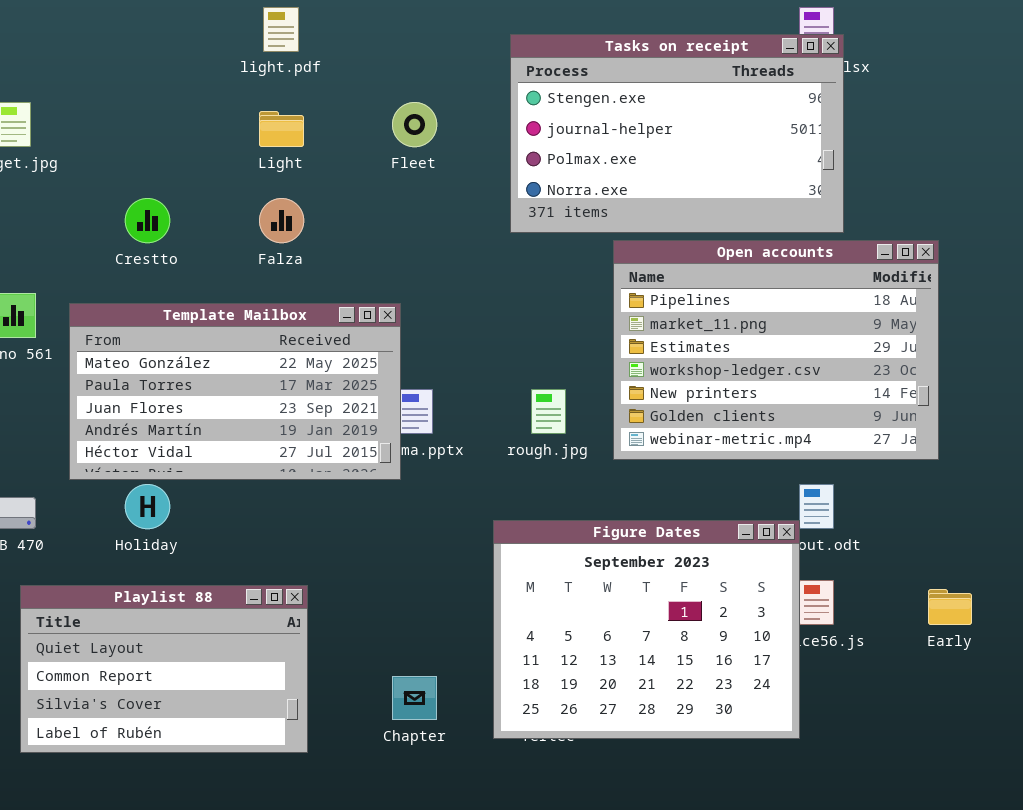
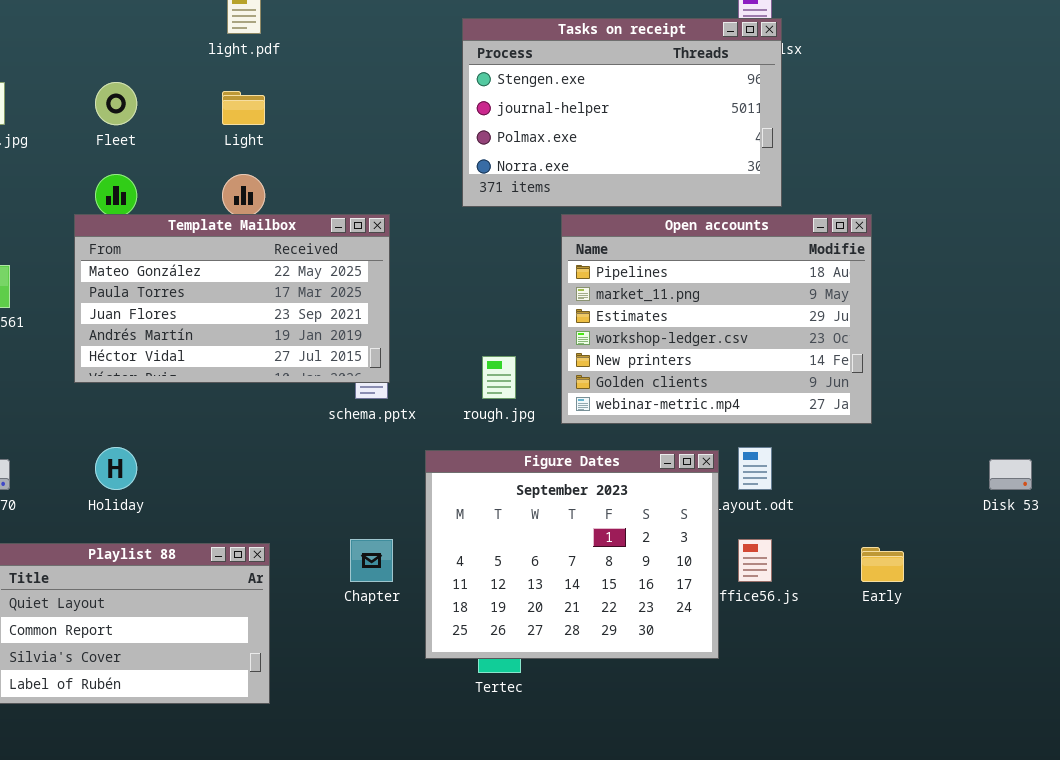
Fleet: [392,102,437,147] -> [95,82,137,125], moved
Template Mailbox: [69,303,401,480] -> [74,214,390,383], moved
Figure Dates: [493,520,800,739] -> [425,450,719,659], moved
Chapter: [392,676,437,720] -> [350,539,393,582], moved

